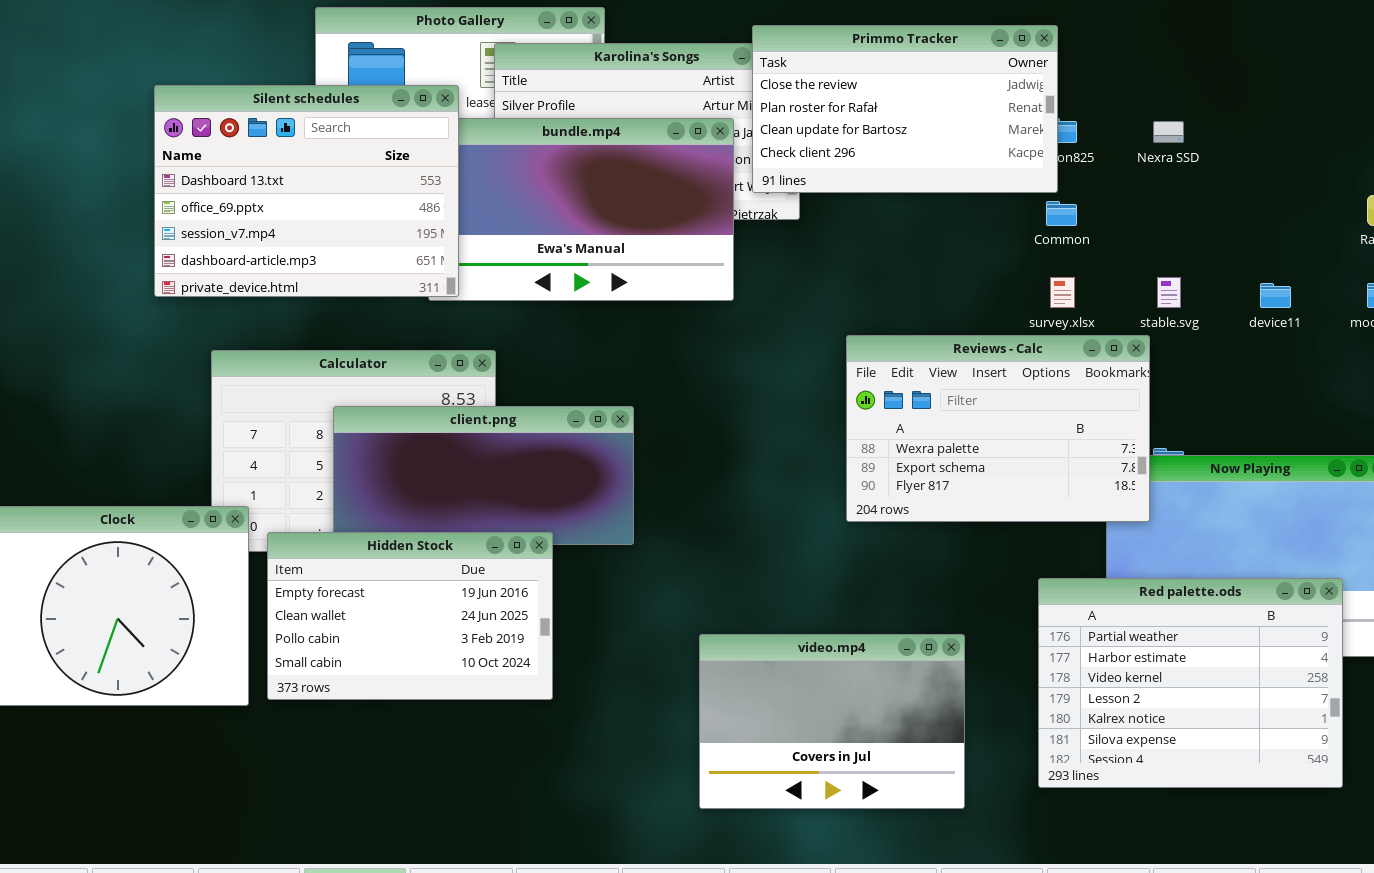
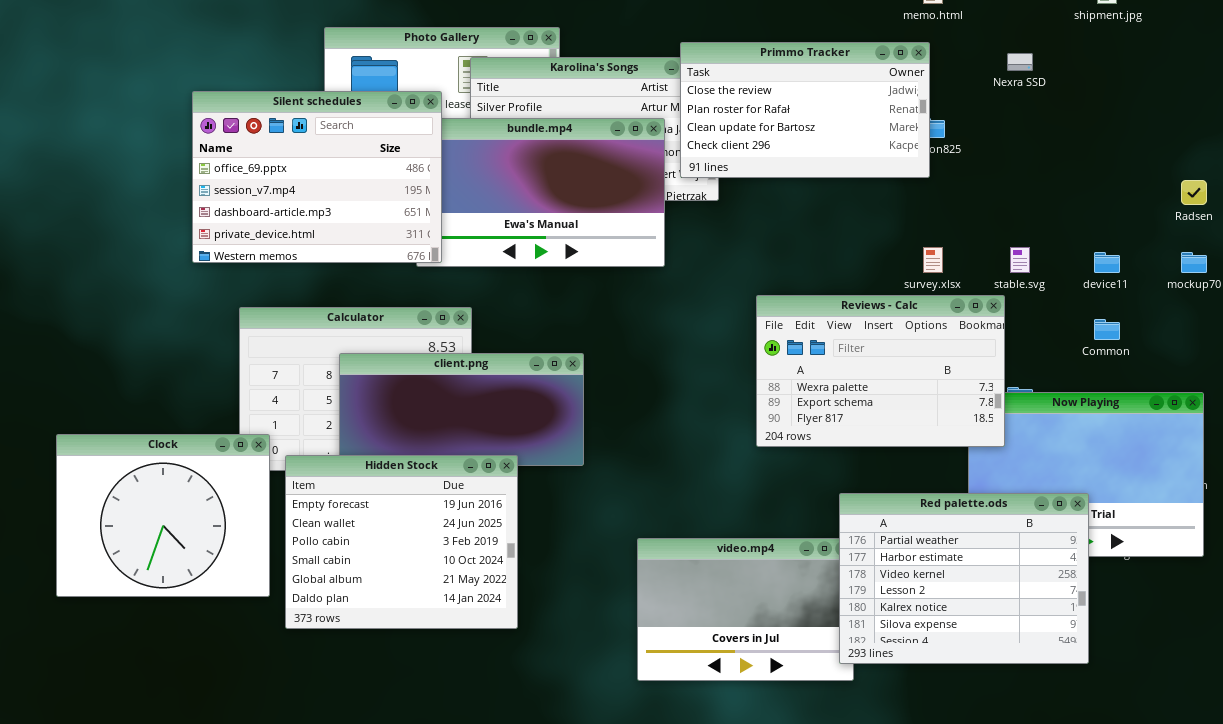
Silent schedules: [154,85,459,297] -> [192,91,442,263], scrolled down 1 row
Nexra SSD: [1153,121,1184,143] -> [1007,53,1033,71], moved
Common: [1046,201,1077,226] -> [1094,319,1120,340], moved
Hidden Stock: [267,532,553,700] -> [285,455,518,629], resized
Red palette.ods: [1038,578,1343,788] -> [839,493,1089,664], moved

